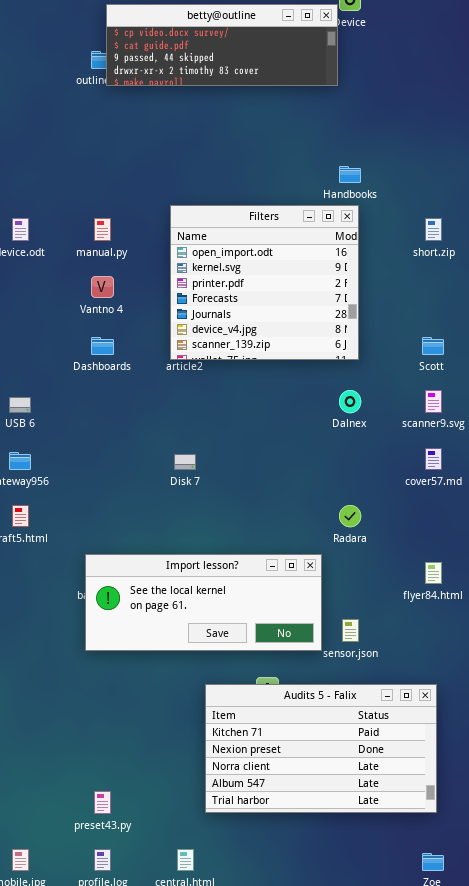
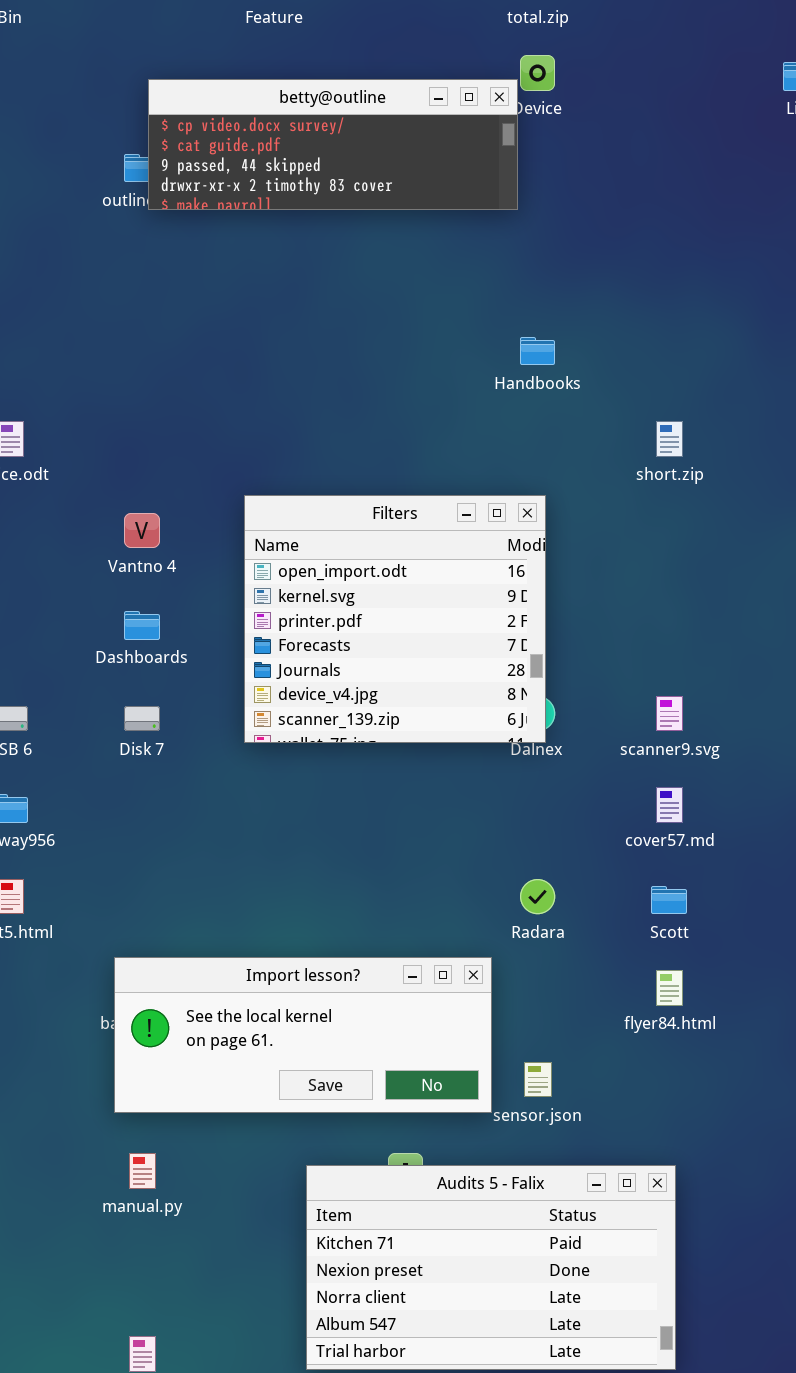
Filters: [170,205,359,360] -> [244,495,546,743], moved
manual.py: [94,218,111,241] -> [129,1153,156,1189], moved
Scott: [422,337,444,355] -> [651,886,687,914], moved
Disk 7: [174,454,196,470] -> [124,706,160,731], moved

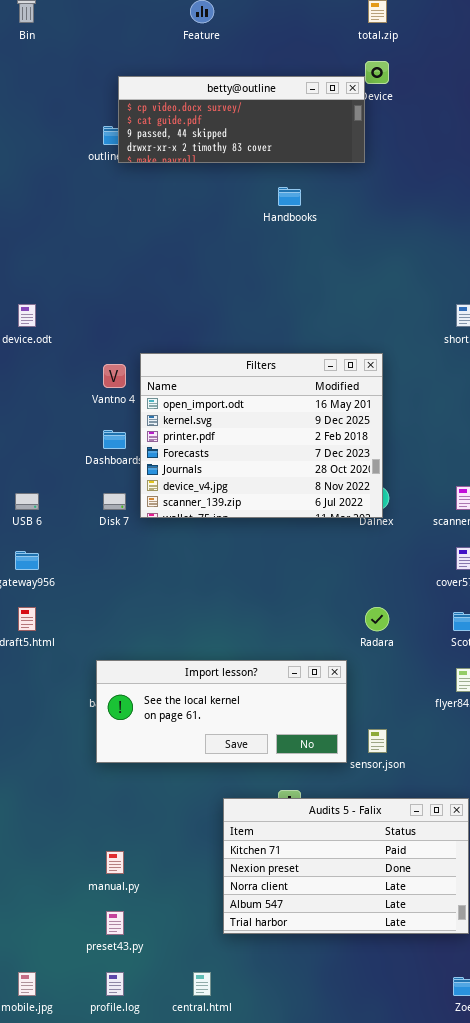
Handbooks: [520,337,555,365] -> [278,187,301,206], moved
Filters: [244,495,546,743] -> [140,353,383,518], resized
manual.py: [129,1153,156,1189] -> [106,851,124,874], moved

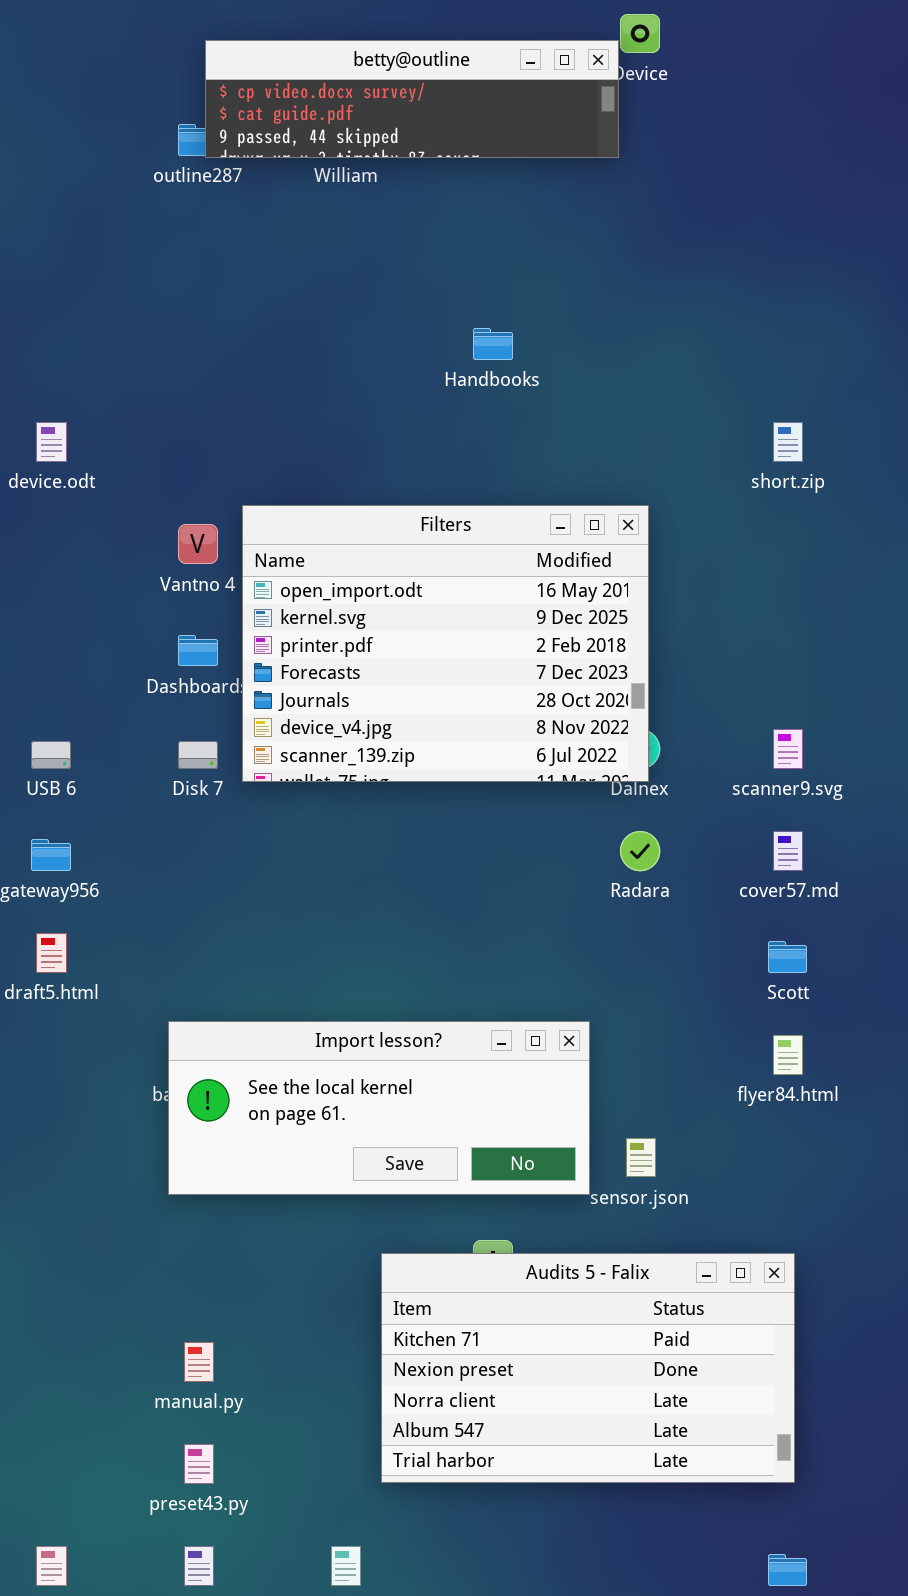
betty@outline: [118,76,365,163] -> [205,40,619,158], resized
Handbooks: [278,187,301,206] -> [473,328,513,360], moved
Radara: [365,607,389,631] -> [620,831,660,871], moved

